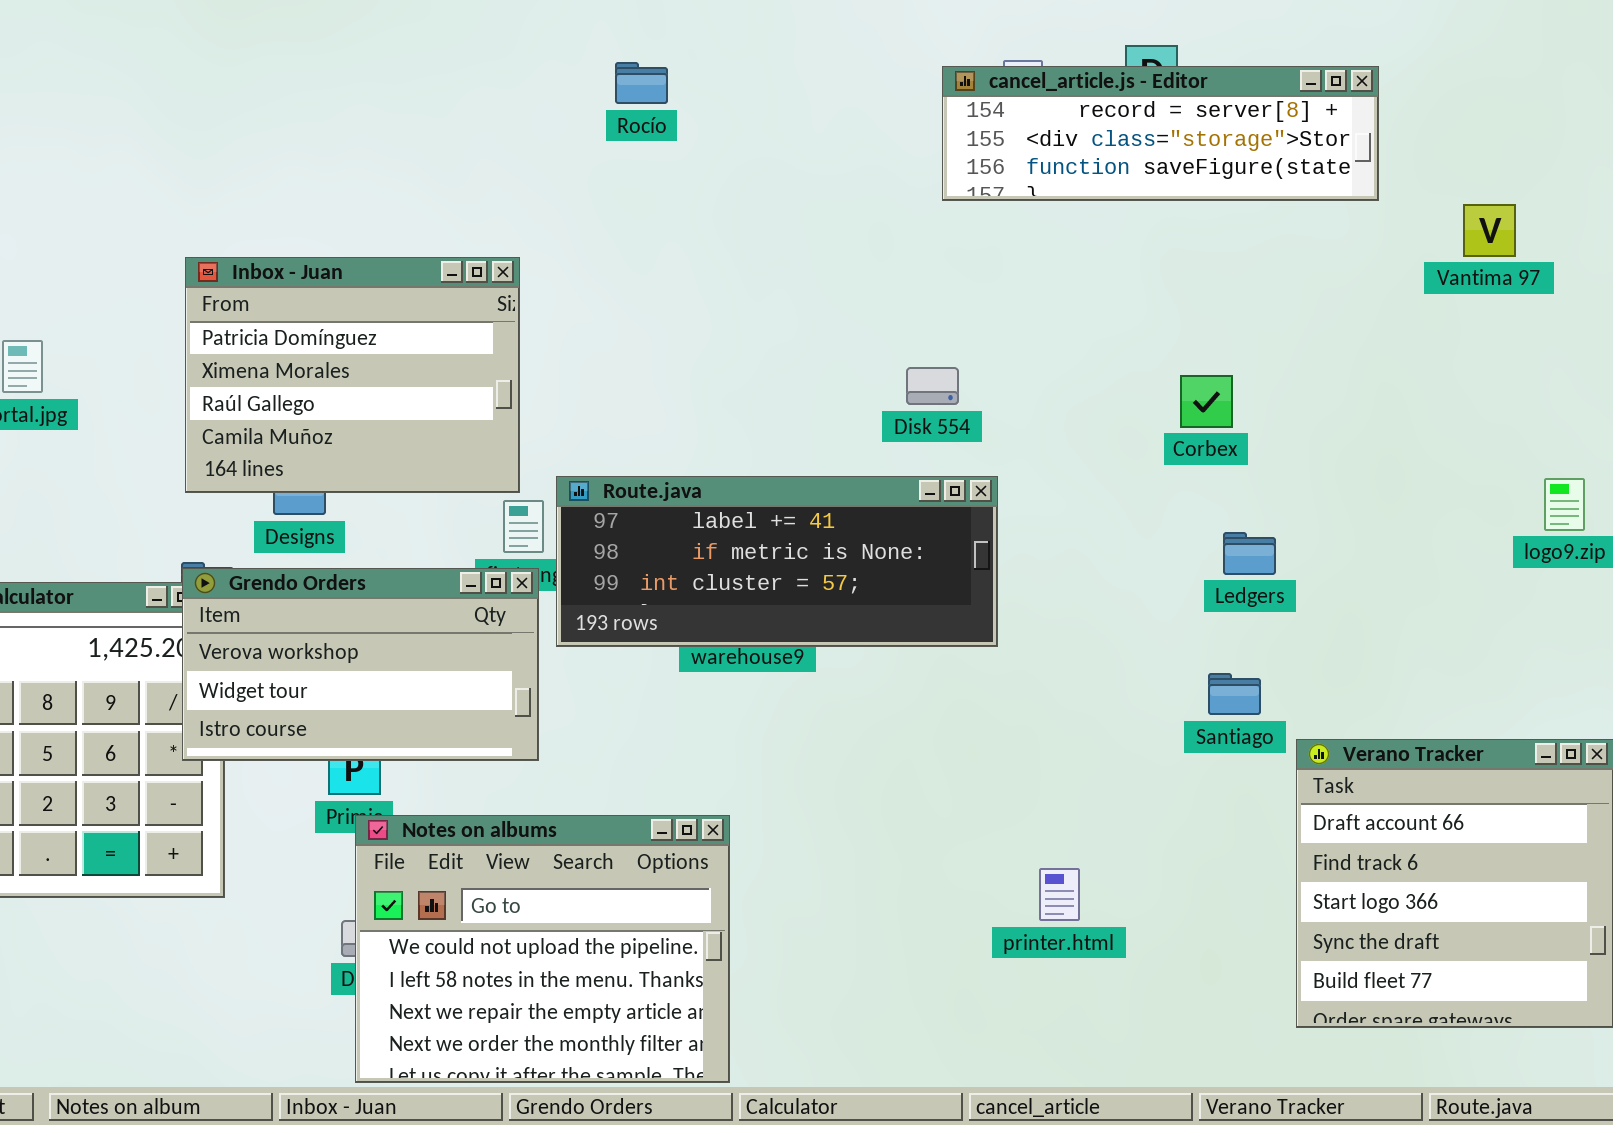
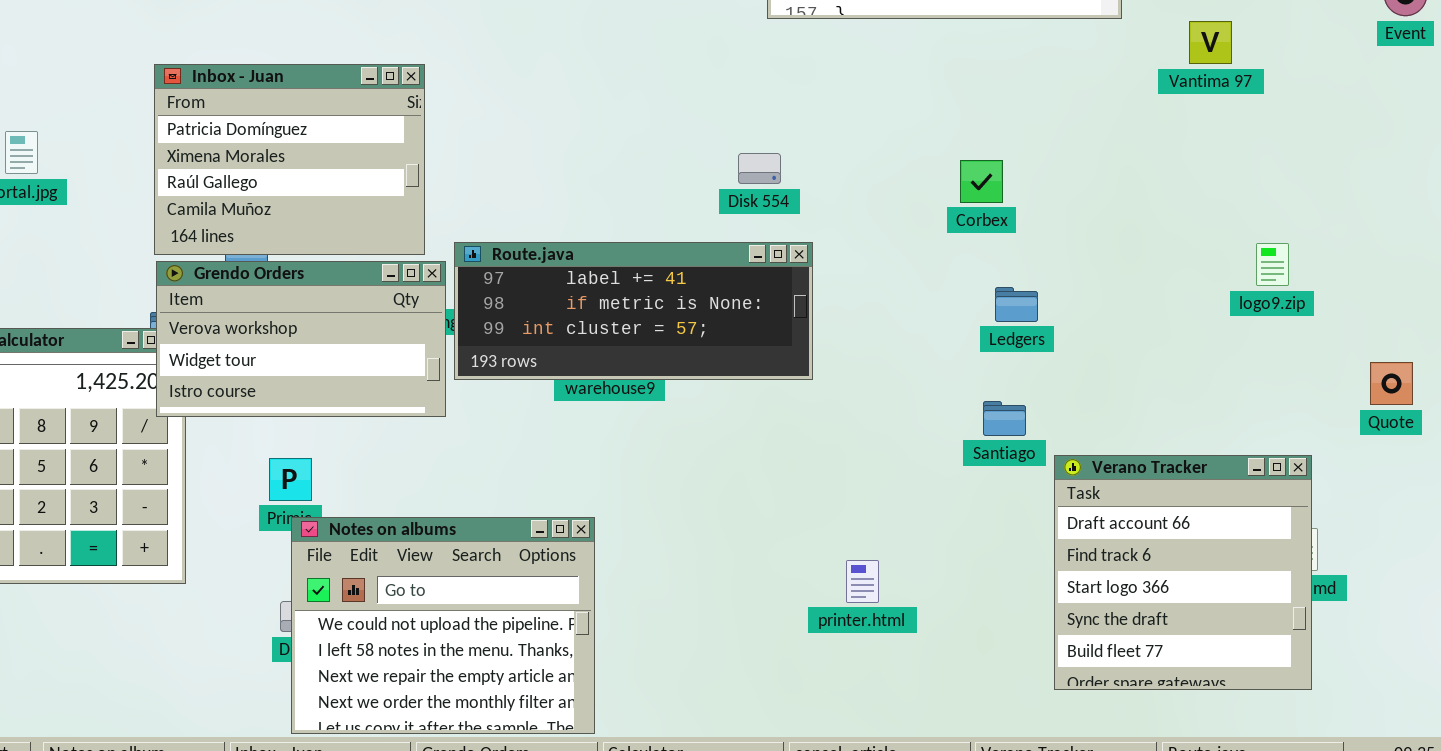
Grendo Orders: [182,568,539,761] -> [156,261,446,417], moved

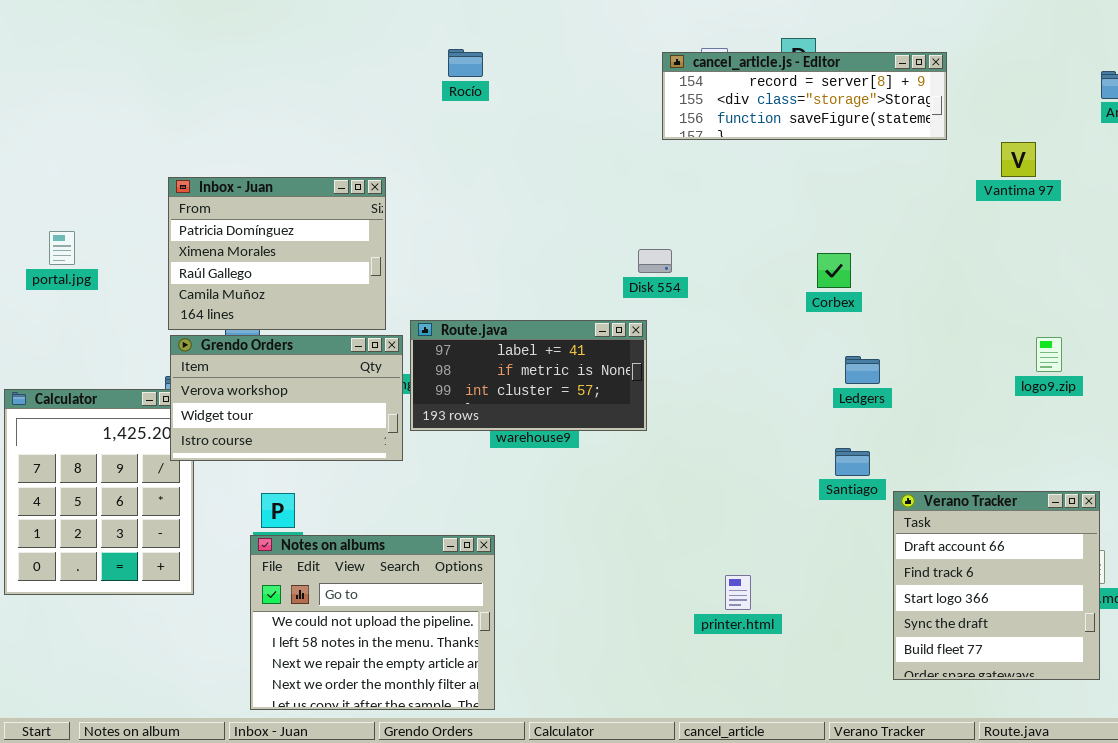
Route.java: [454,242,813,380] -> [410,320,647,431], resized
logo9.zip: [1256,243,1289,286] -> [1036,337,1062,372], moved
Notes on albums: [291,517,595,734] -> [250,535,495,710], moved

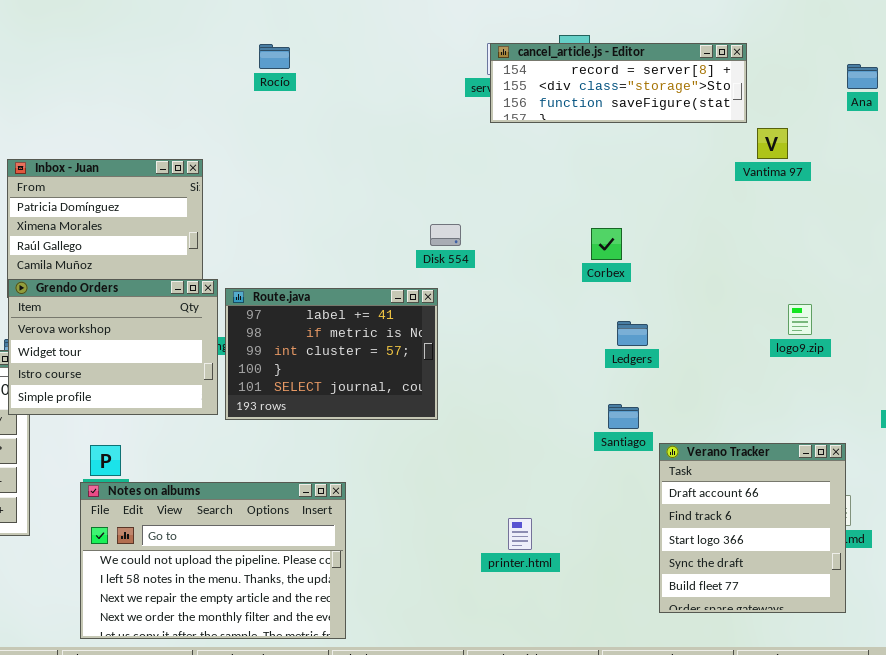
cancel_article.js - Editor: [662,52,947,140] -> [490,43,747,123], moved
Route.java: [410,320,647,431] -> [225,288,438,420], resized
Grendo Orders: [170,335,403,461] -> [8,279,218,415], resized
Notes on albums: [250,535,495,710] -> [80,482,346,639], resized

